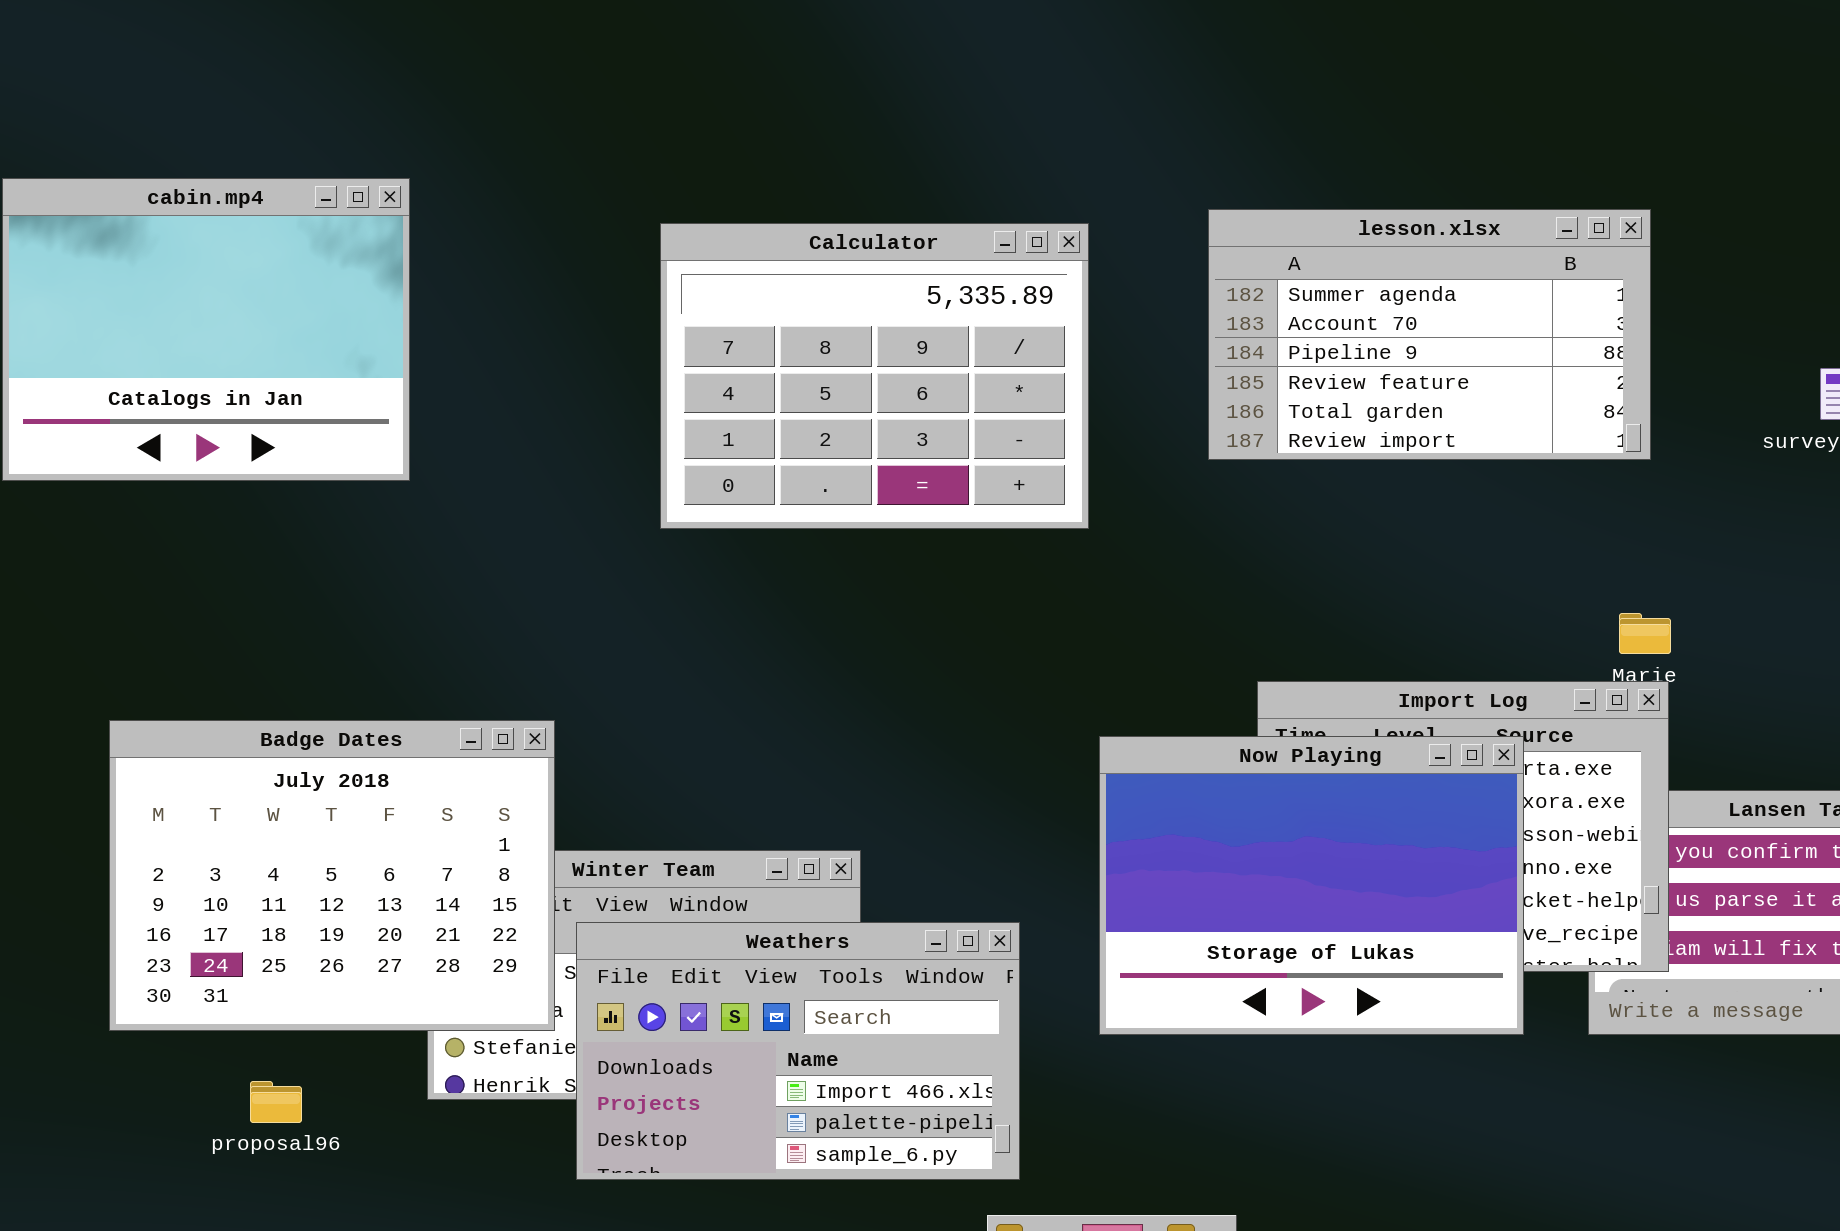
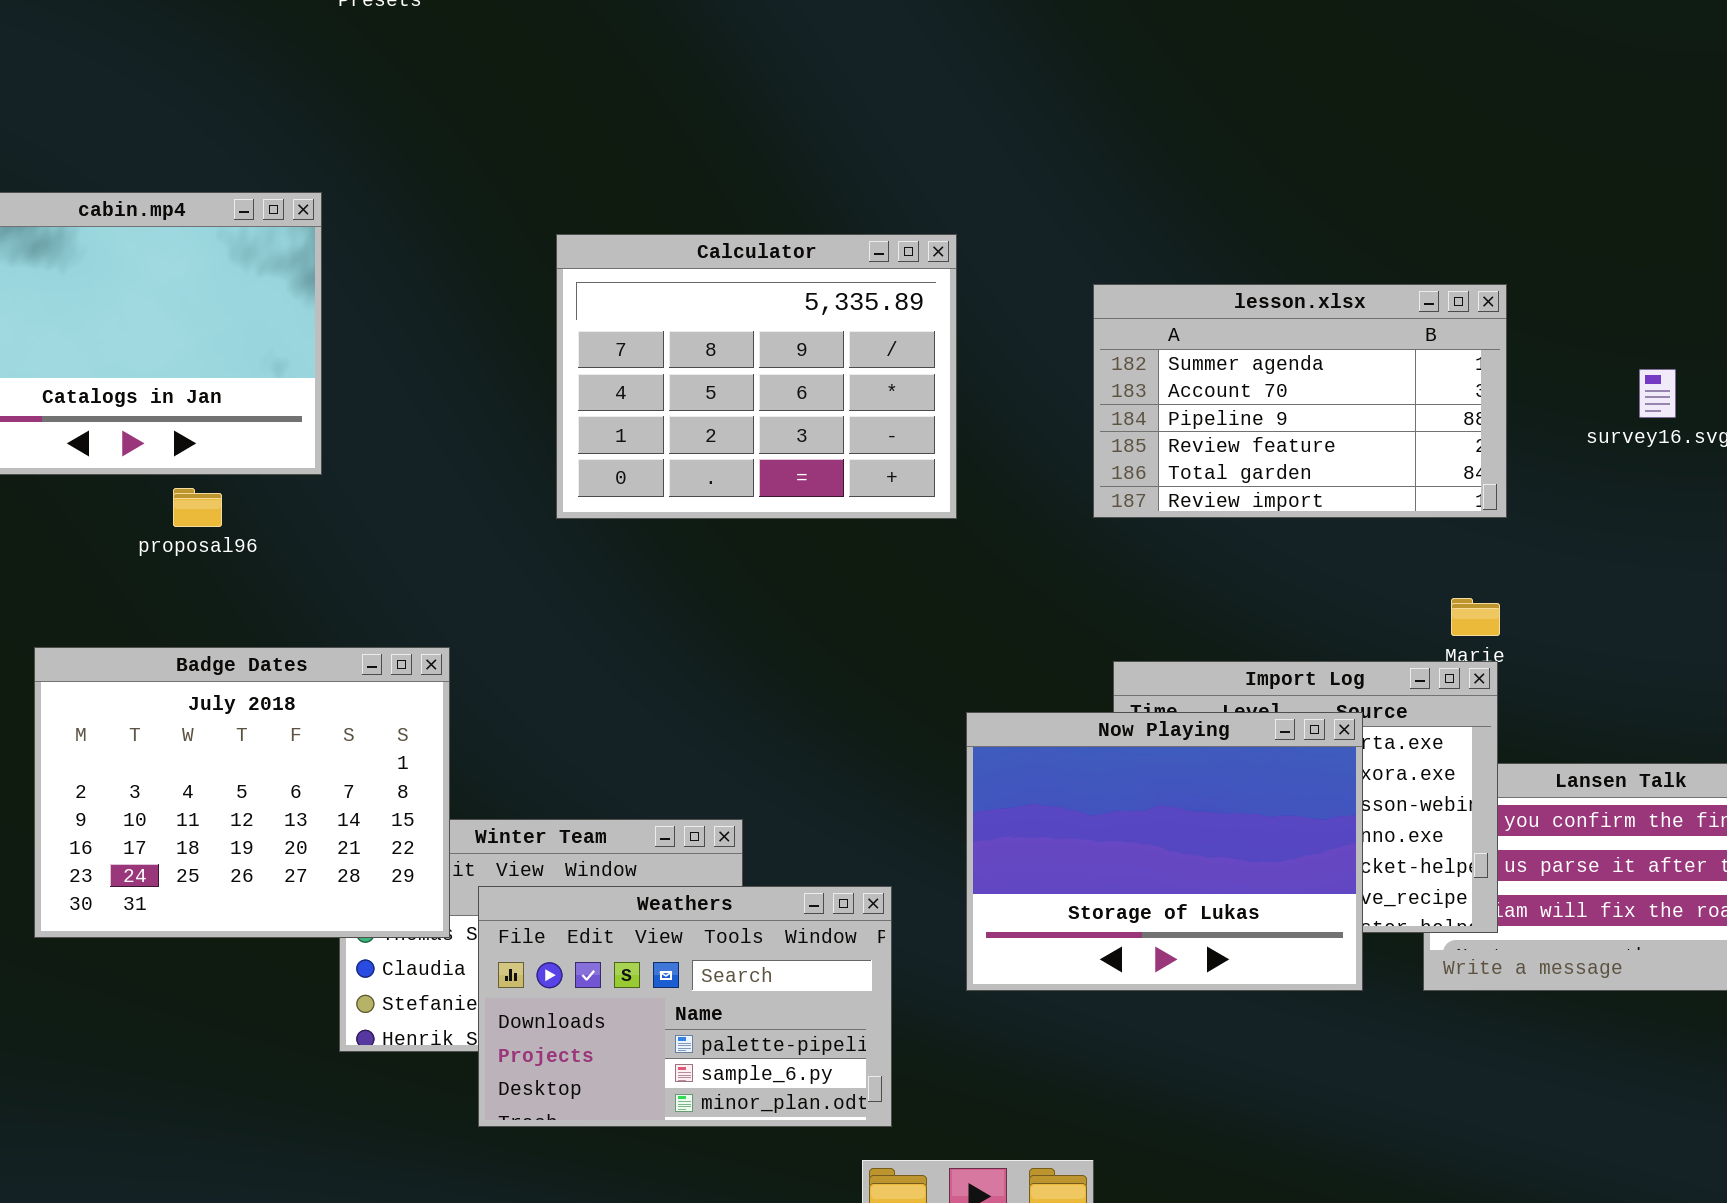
lesson.xlsx: [1208,209,1651,460] -> [1093,284,1507,518], moved
Badge Dates: [109,720,555,1031] -> [34,647,450,938], moved
Weathers: [576,922,1020,1180] -> [478,886,892,1127], scrolled down 1 row
proposal96: [250,1081,302,1123] -> [173,488,222,527], moved

